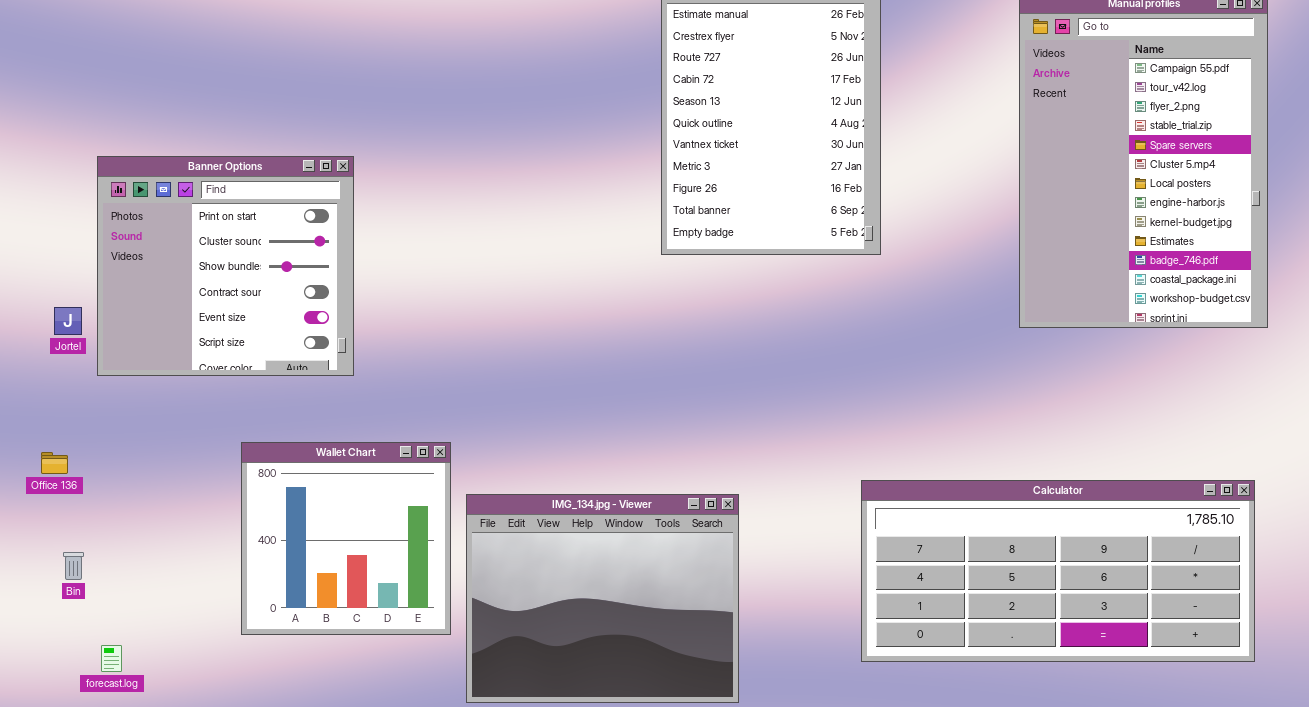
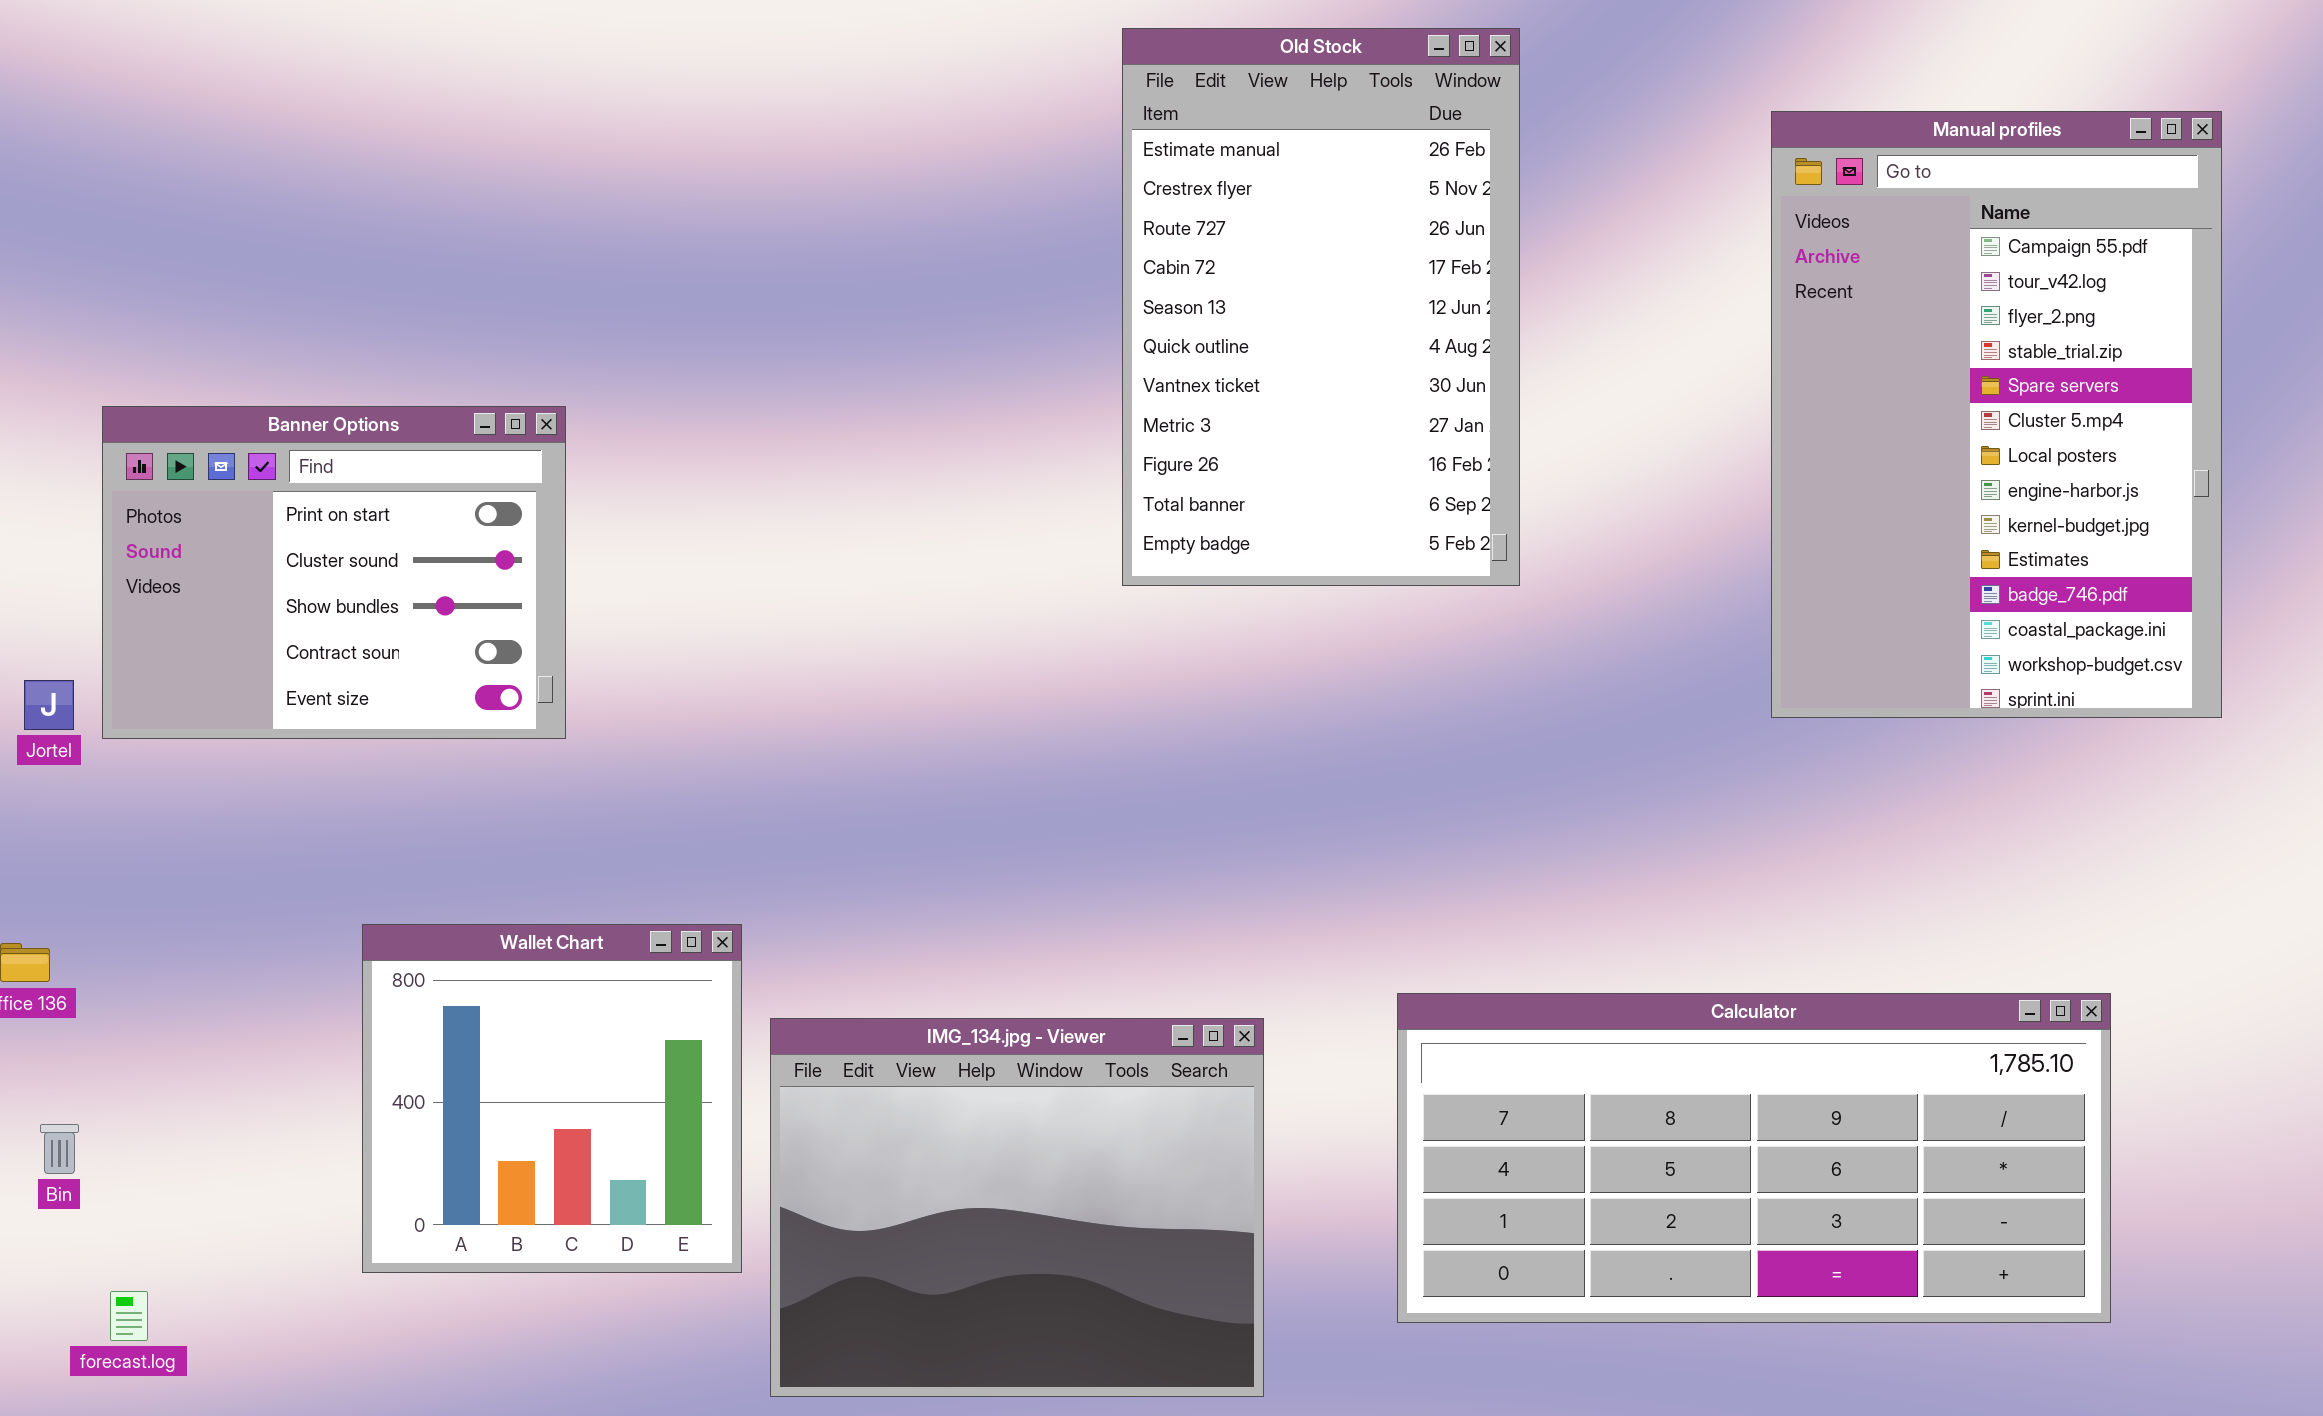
Banner Options: [97,156,354,376] -> [102,406,566,739], resized
Calculator: [861,480,1255,662] -> [1397,993,2111,1323], moved

